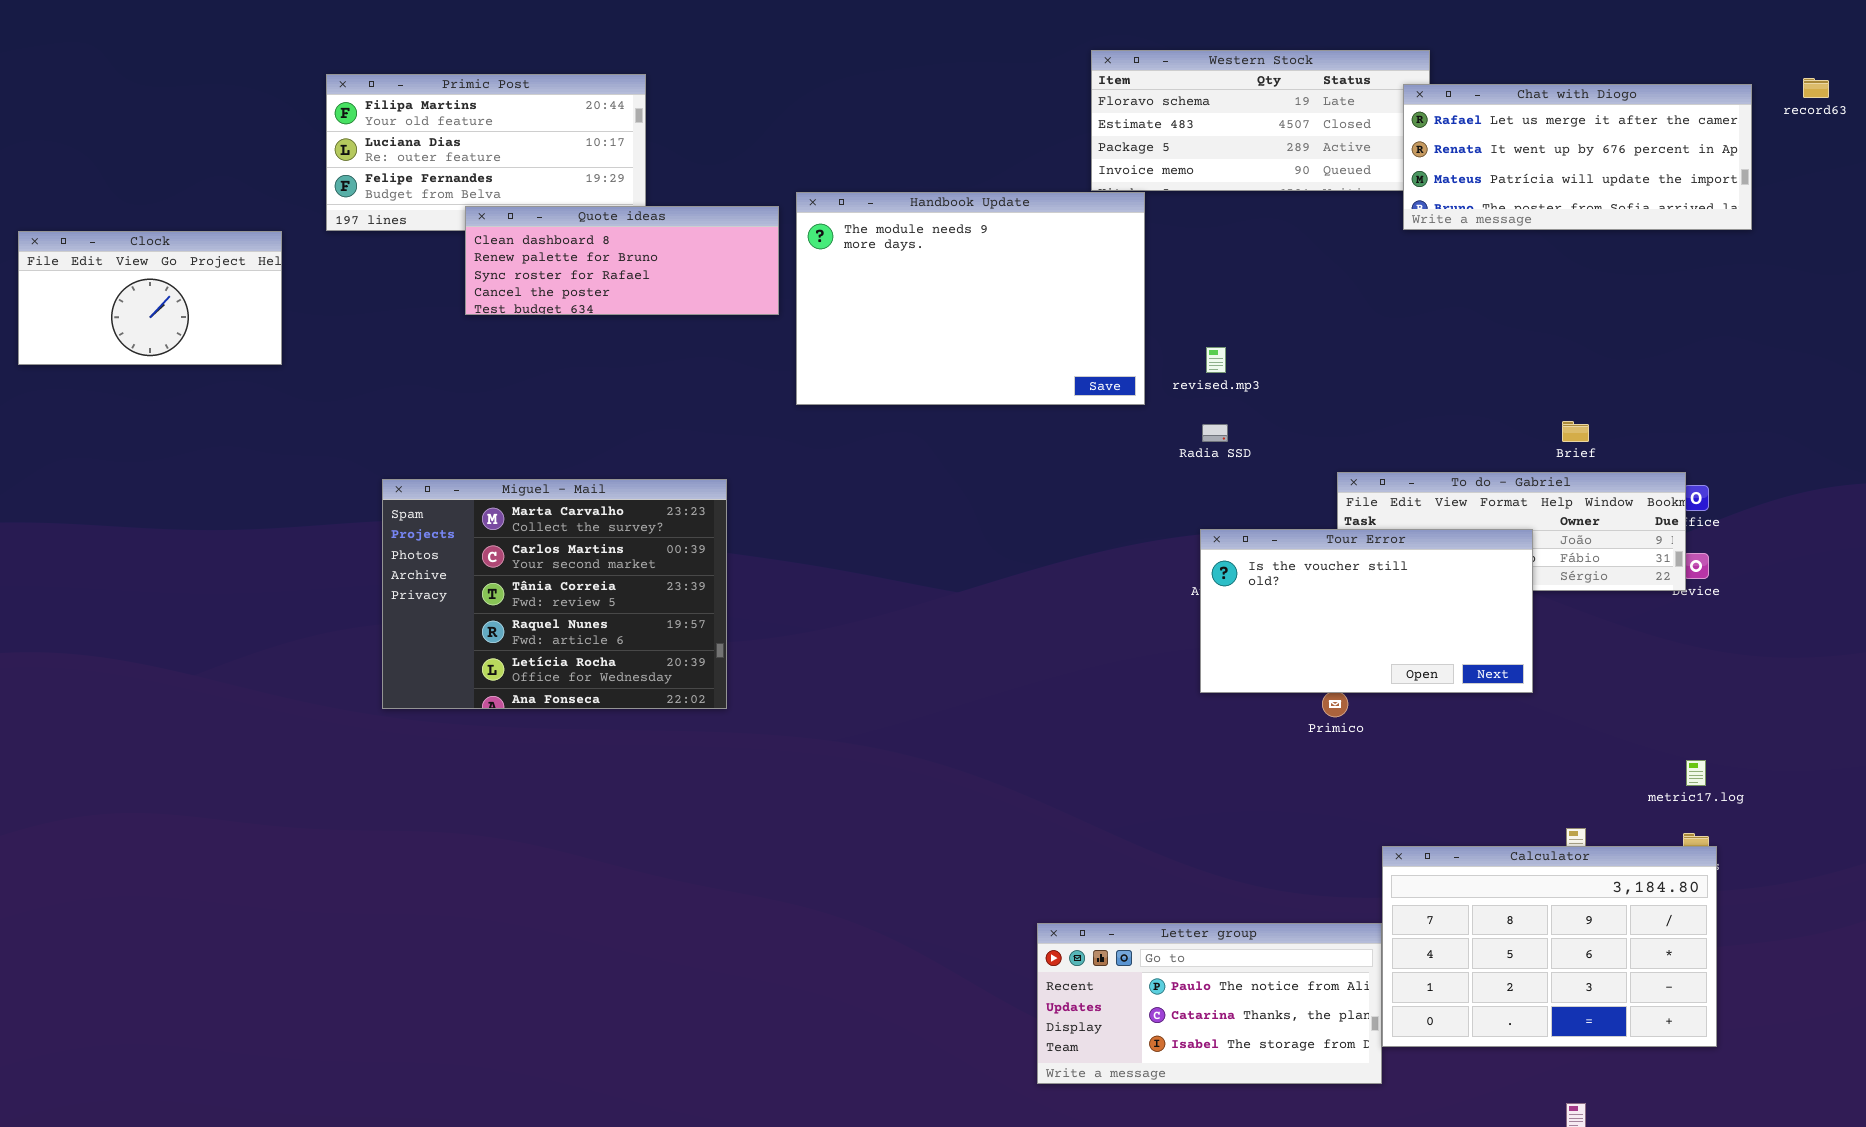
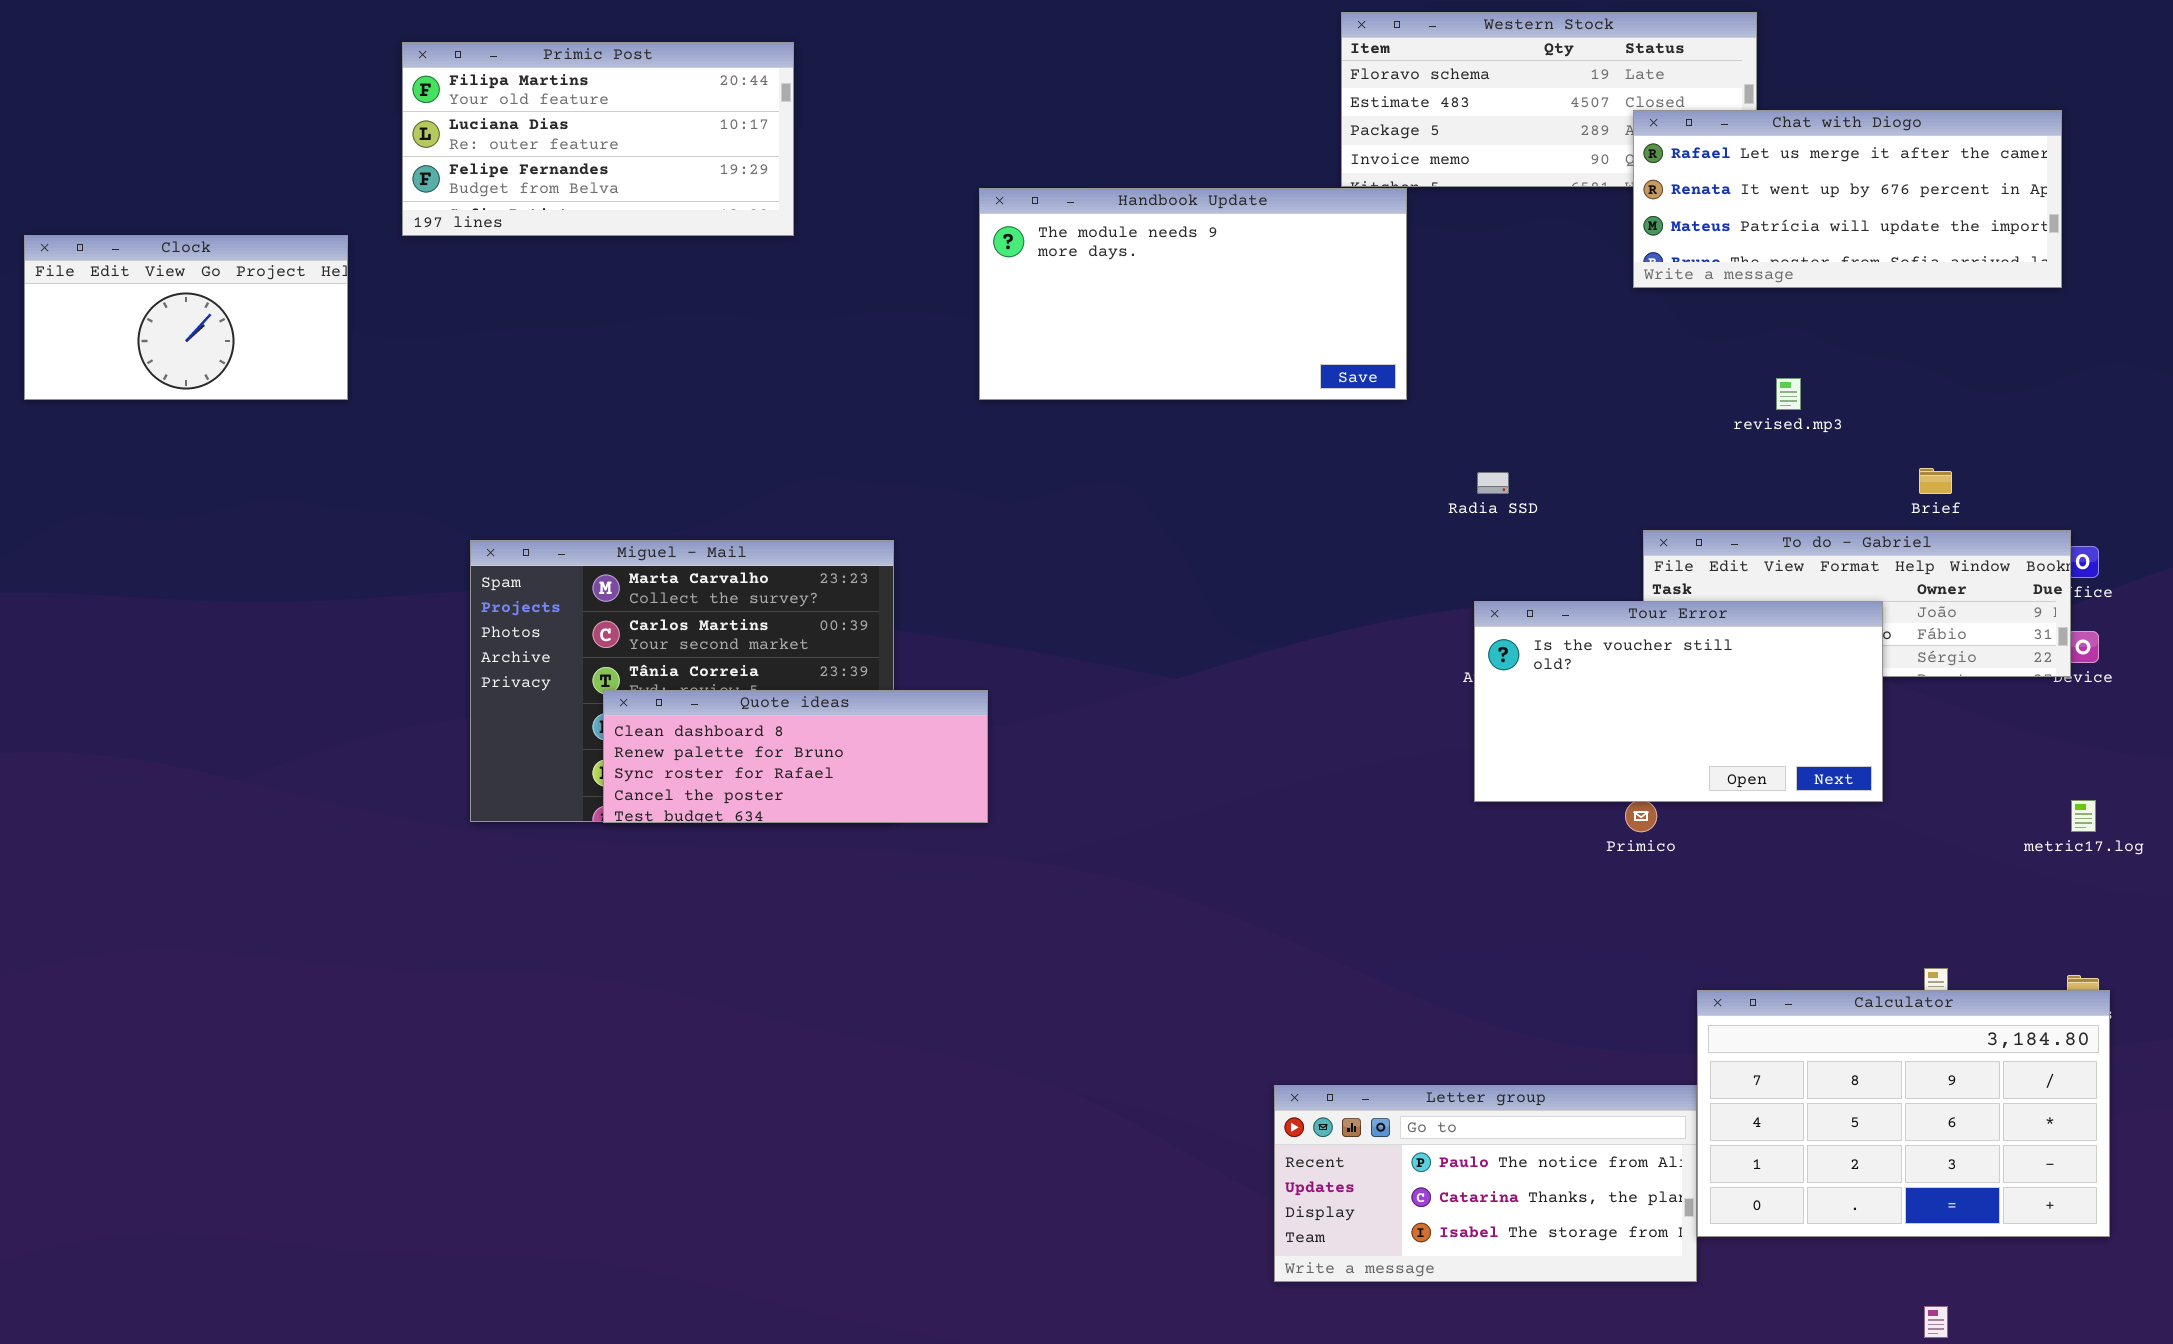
Chat with Diogo: [1403,84,1752,230] -> [1633,110,2062,288], moved
Handbook Update: [796,192,1145,405] -> [979,188,1407,400], resized
Quote ideas: [465,206,779,315] -> [603,690,988,823], moved
revised.mp3: [1206,347,1226,373] -> [1776,378,1801,410], moved
metric17.log: [1686,760,1706,786] -> [2071,800,2096,832], moved

